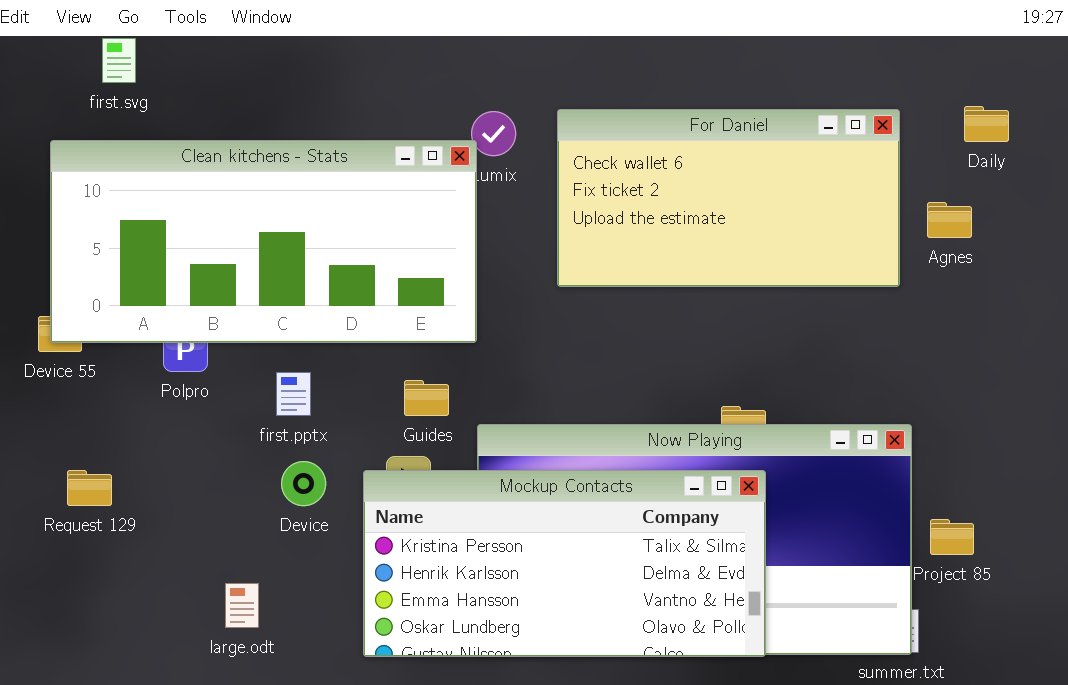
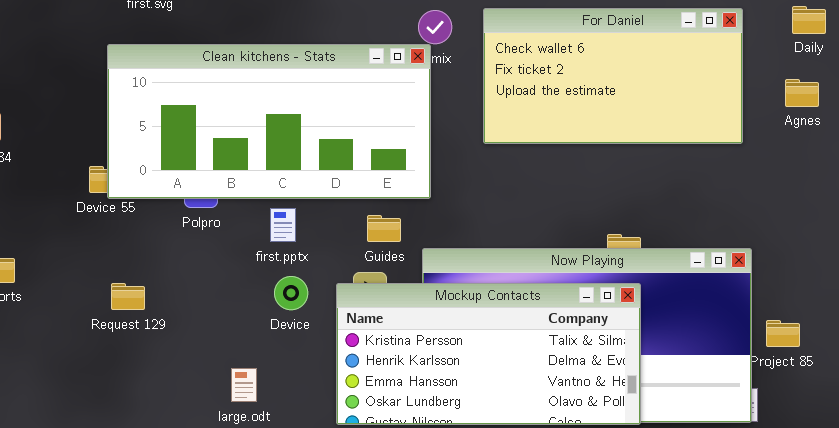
Clean kitchens - Stats: [50,140,477,343] -> [107,44,431,199], moved
Agnes: [927,202,972,238] -> [785,79,819,107], moved

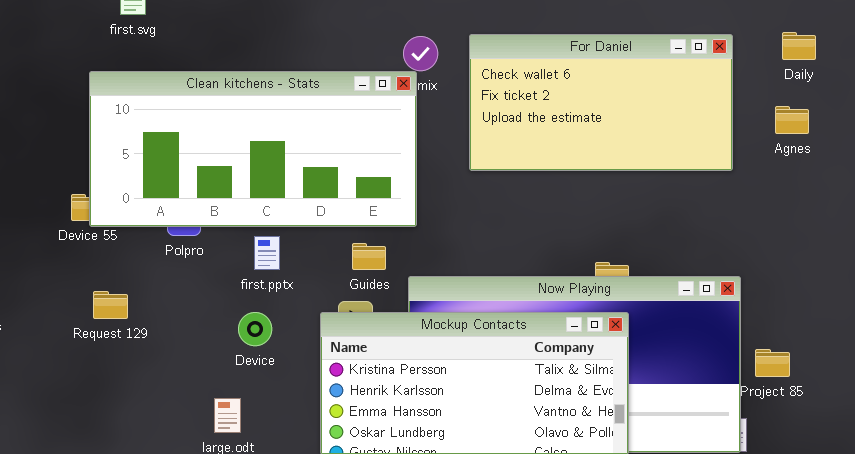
Device: [274,276,308,310] -> [238,312,272,346], moved
Request 129: [111,283,145,310] -> [93,291,128,319], moved

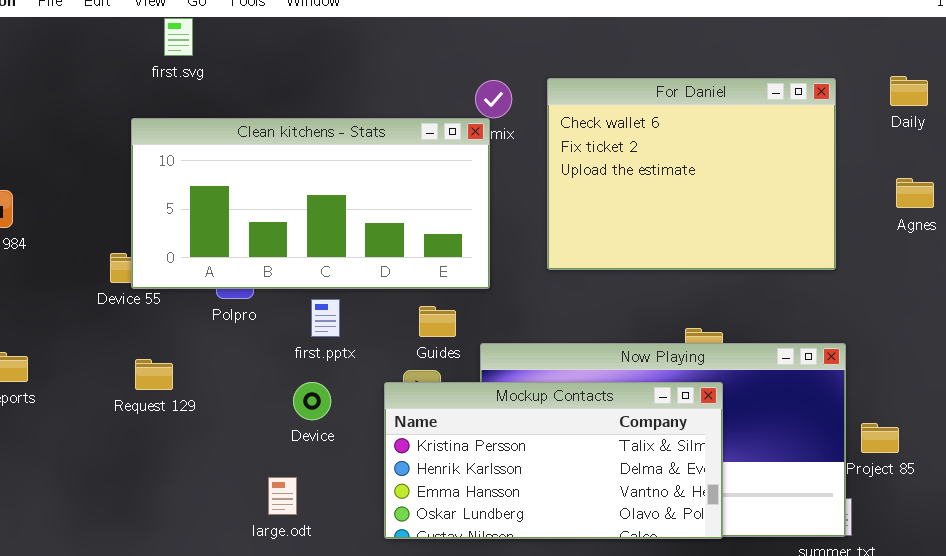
For Daniel: [469,34,733,171] -> [547,78,836,270], resized
Agnes: [775,106,809,134] -> [896,178,934,208], moved

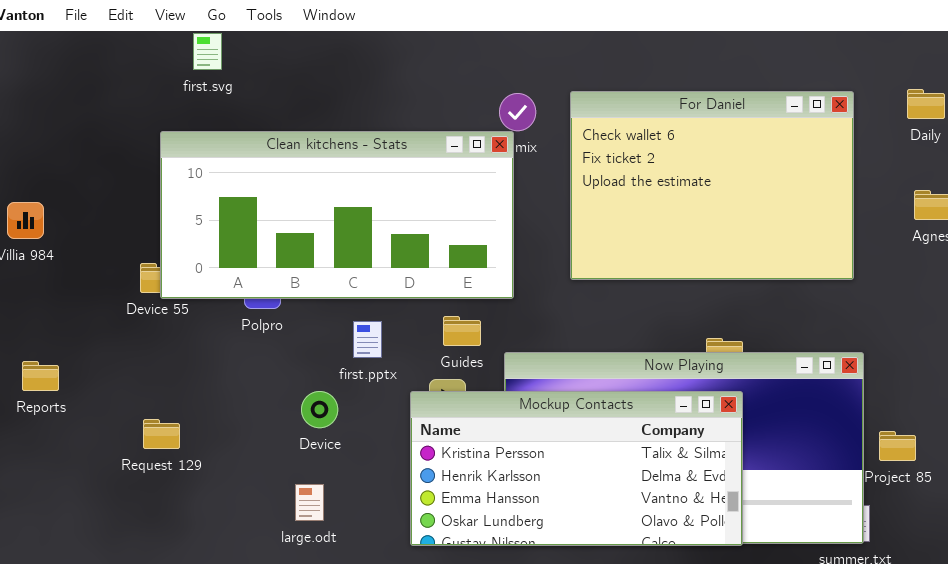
first.pptx: [311,299,340,337] -> [353,321,382,358], moved
Request 129: [135,359,173,390] -> [143,419,180,449], moved
Device: [293,382,331,420] -> [301,391,338,428], moved

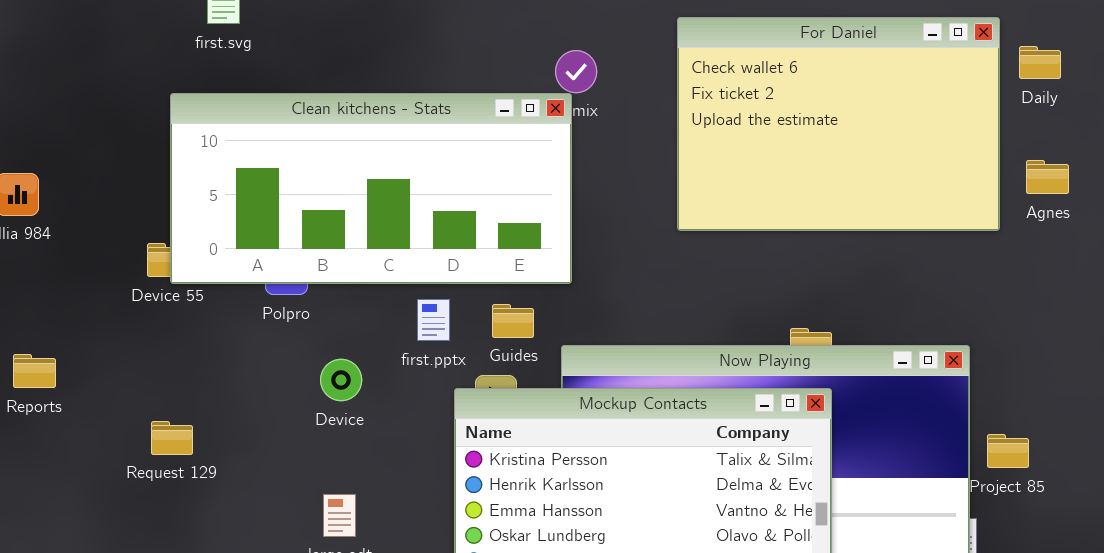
For Daniel: [570,91,854,280] -> [677,17,1000,231], moved
first.pptx: [353,321,382,358] -> [417,299,450,341], moved
Device: [301,391,338,428] -> [320,359,362,401], moved

